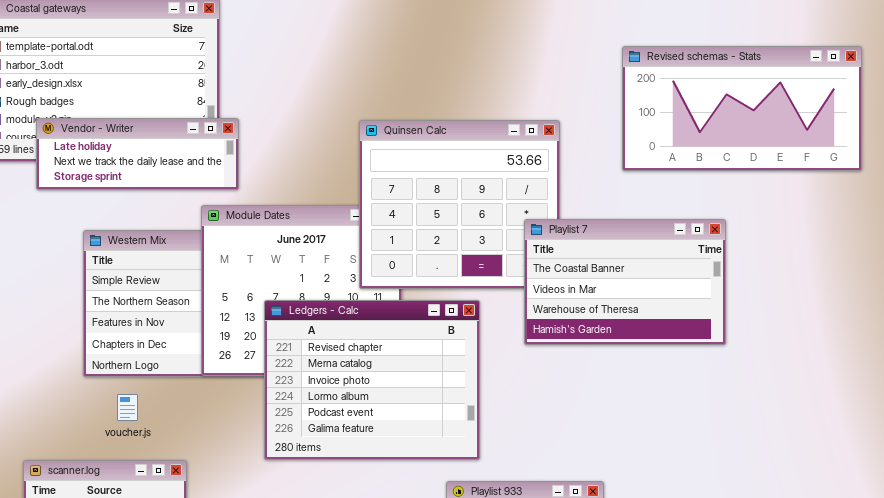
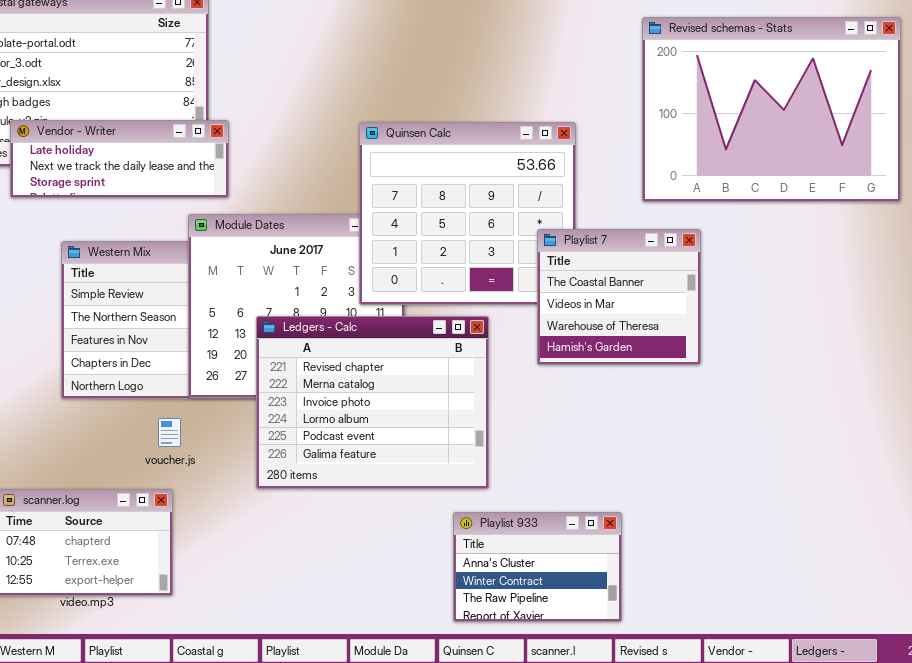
Revised schemas - Stats: [622,46,862,171] -> [642,17,901,202], moved, resized
Playlist 7: [524,219,726,345] -> [537,229,701,365], resized
voucher.js: [117,394,138,421] -> [158,418,181,447], moved

